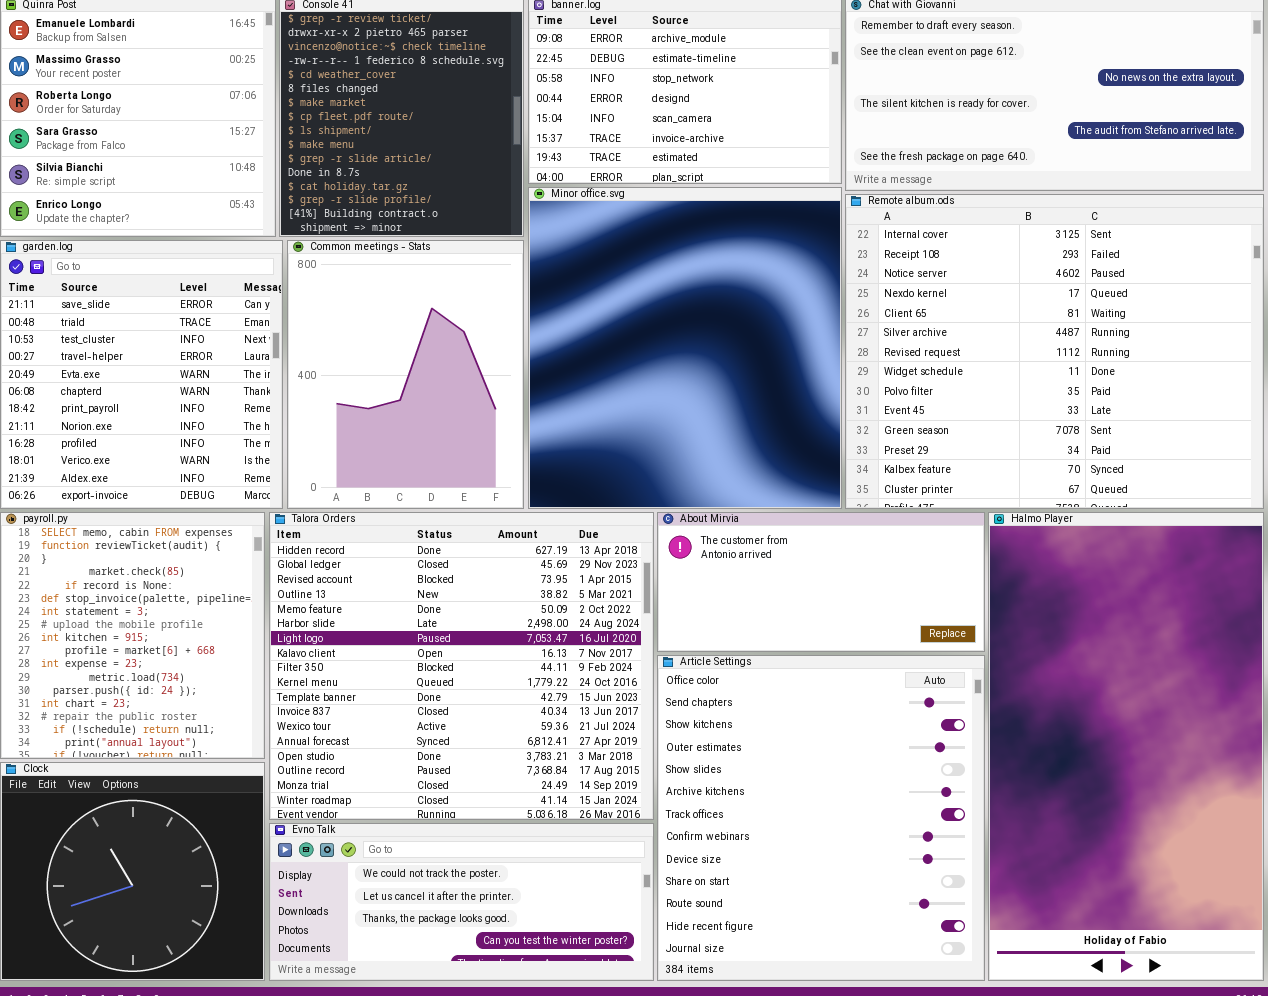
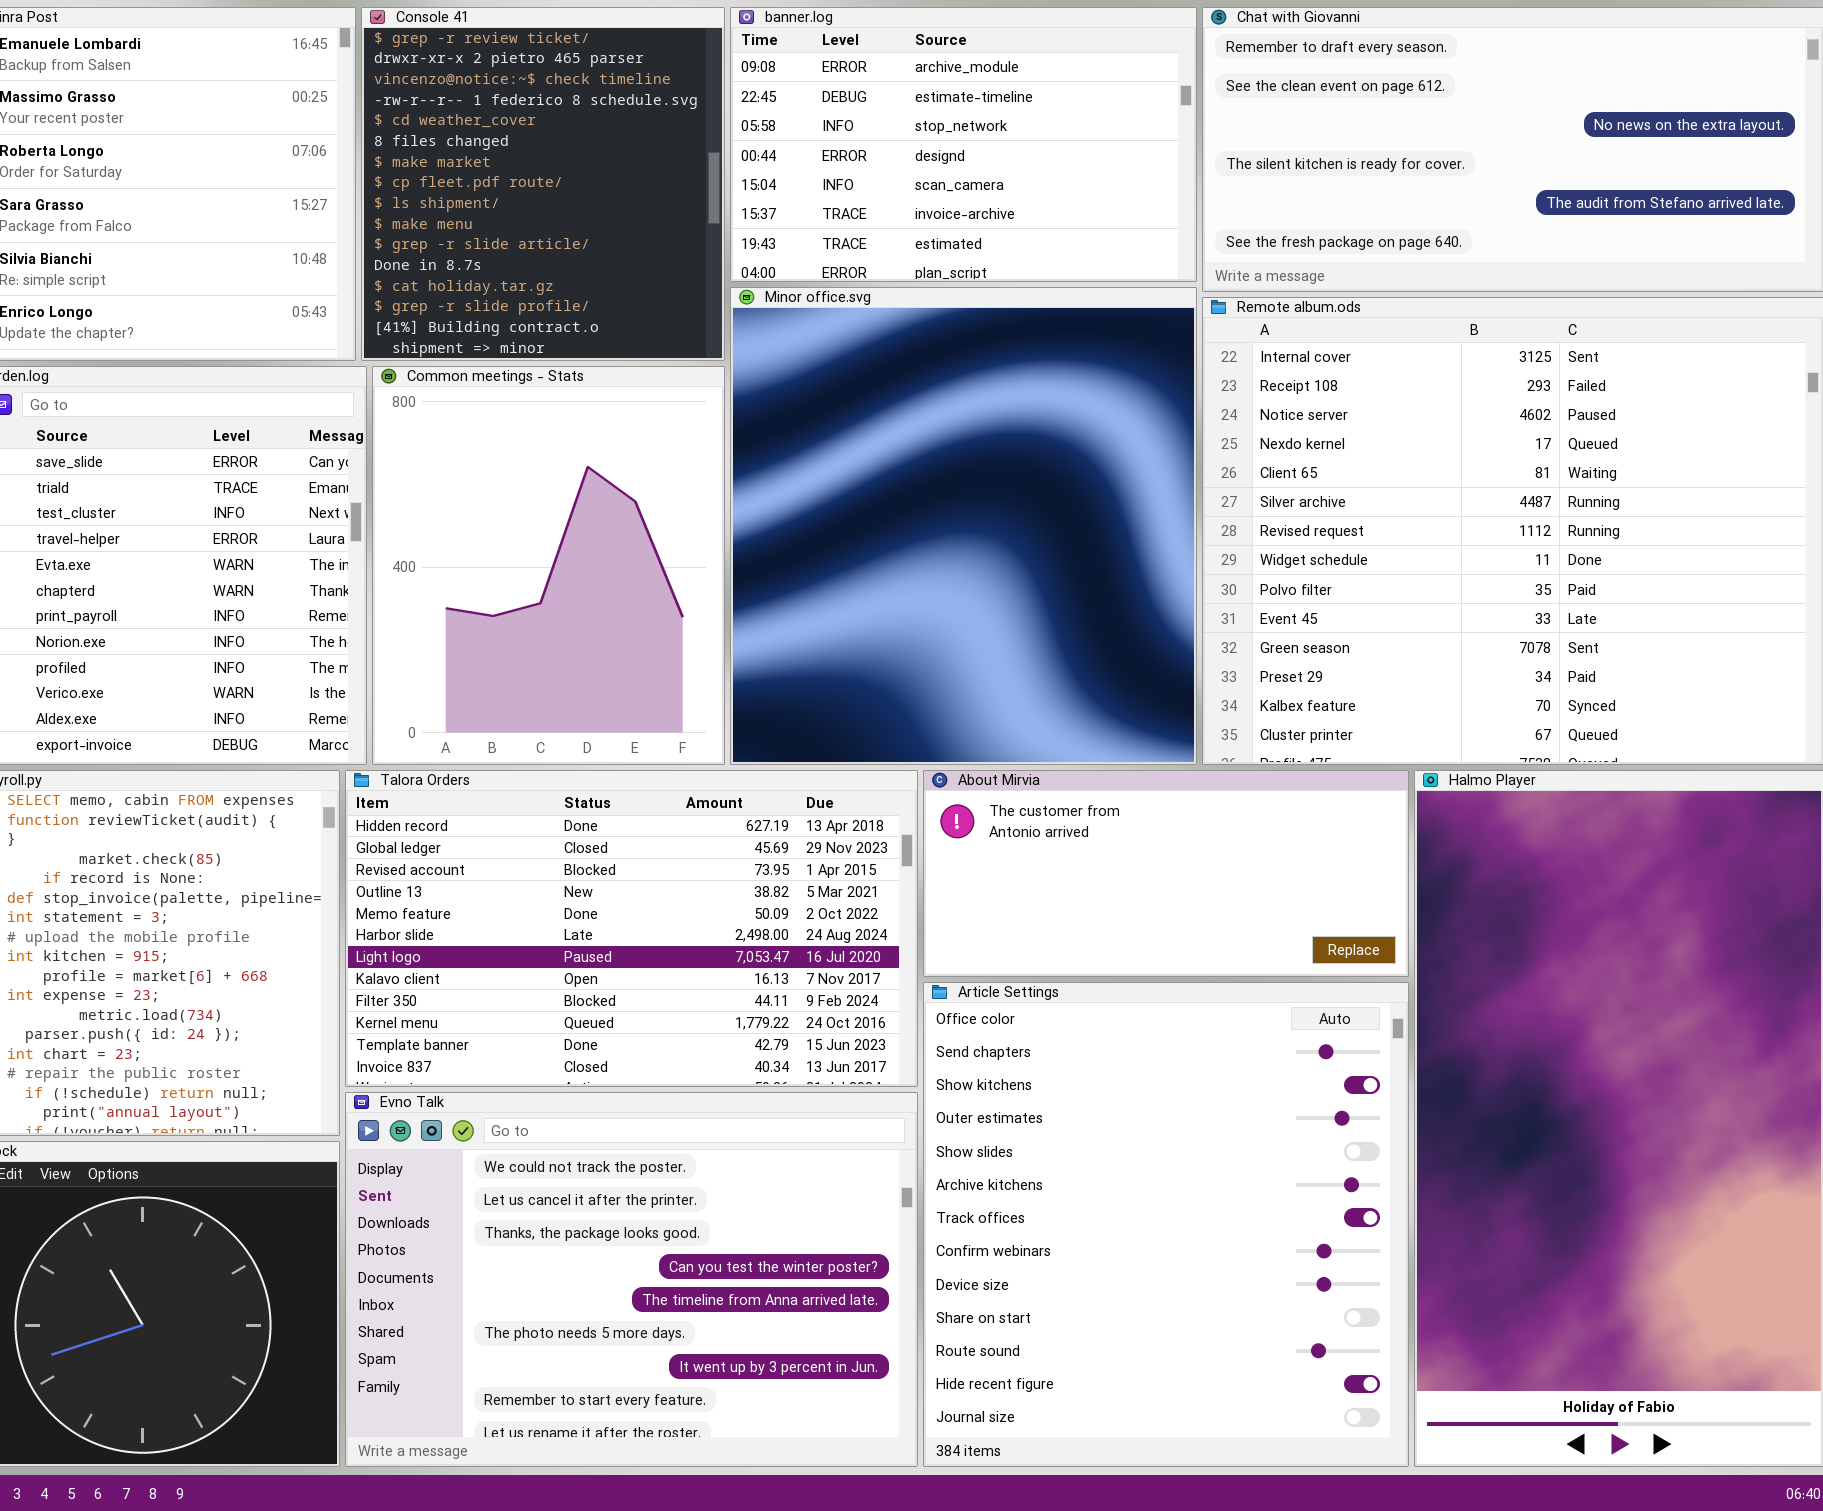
Talora Orders: [269,512,654,820] -> [345,770,918,1087], resized
Evno Talk: [269,823,654,981] -> [345,1092,918,1467], resized

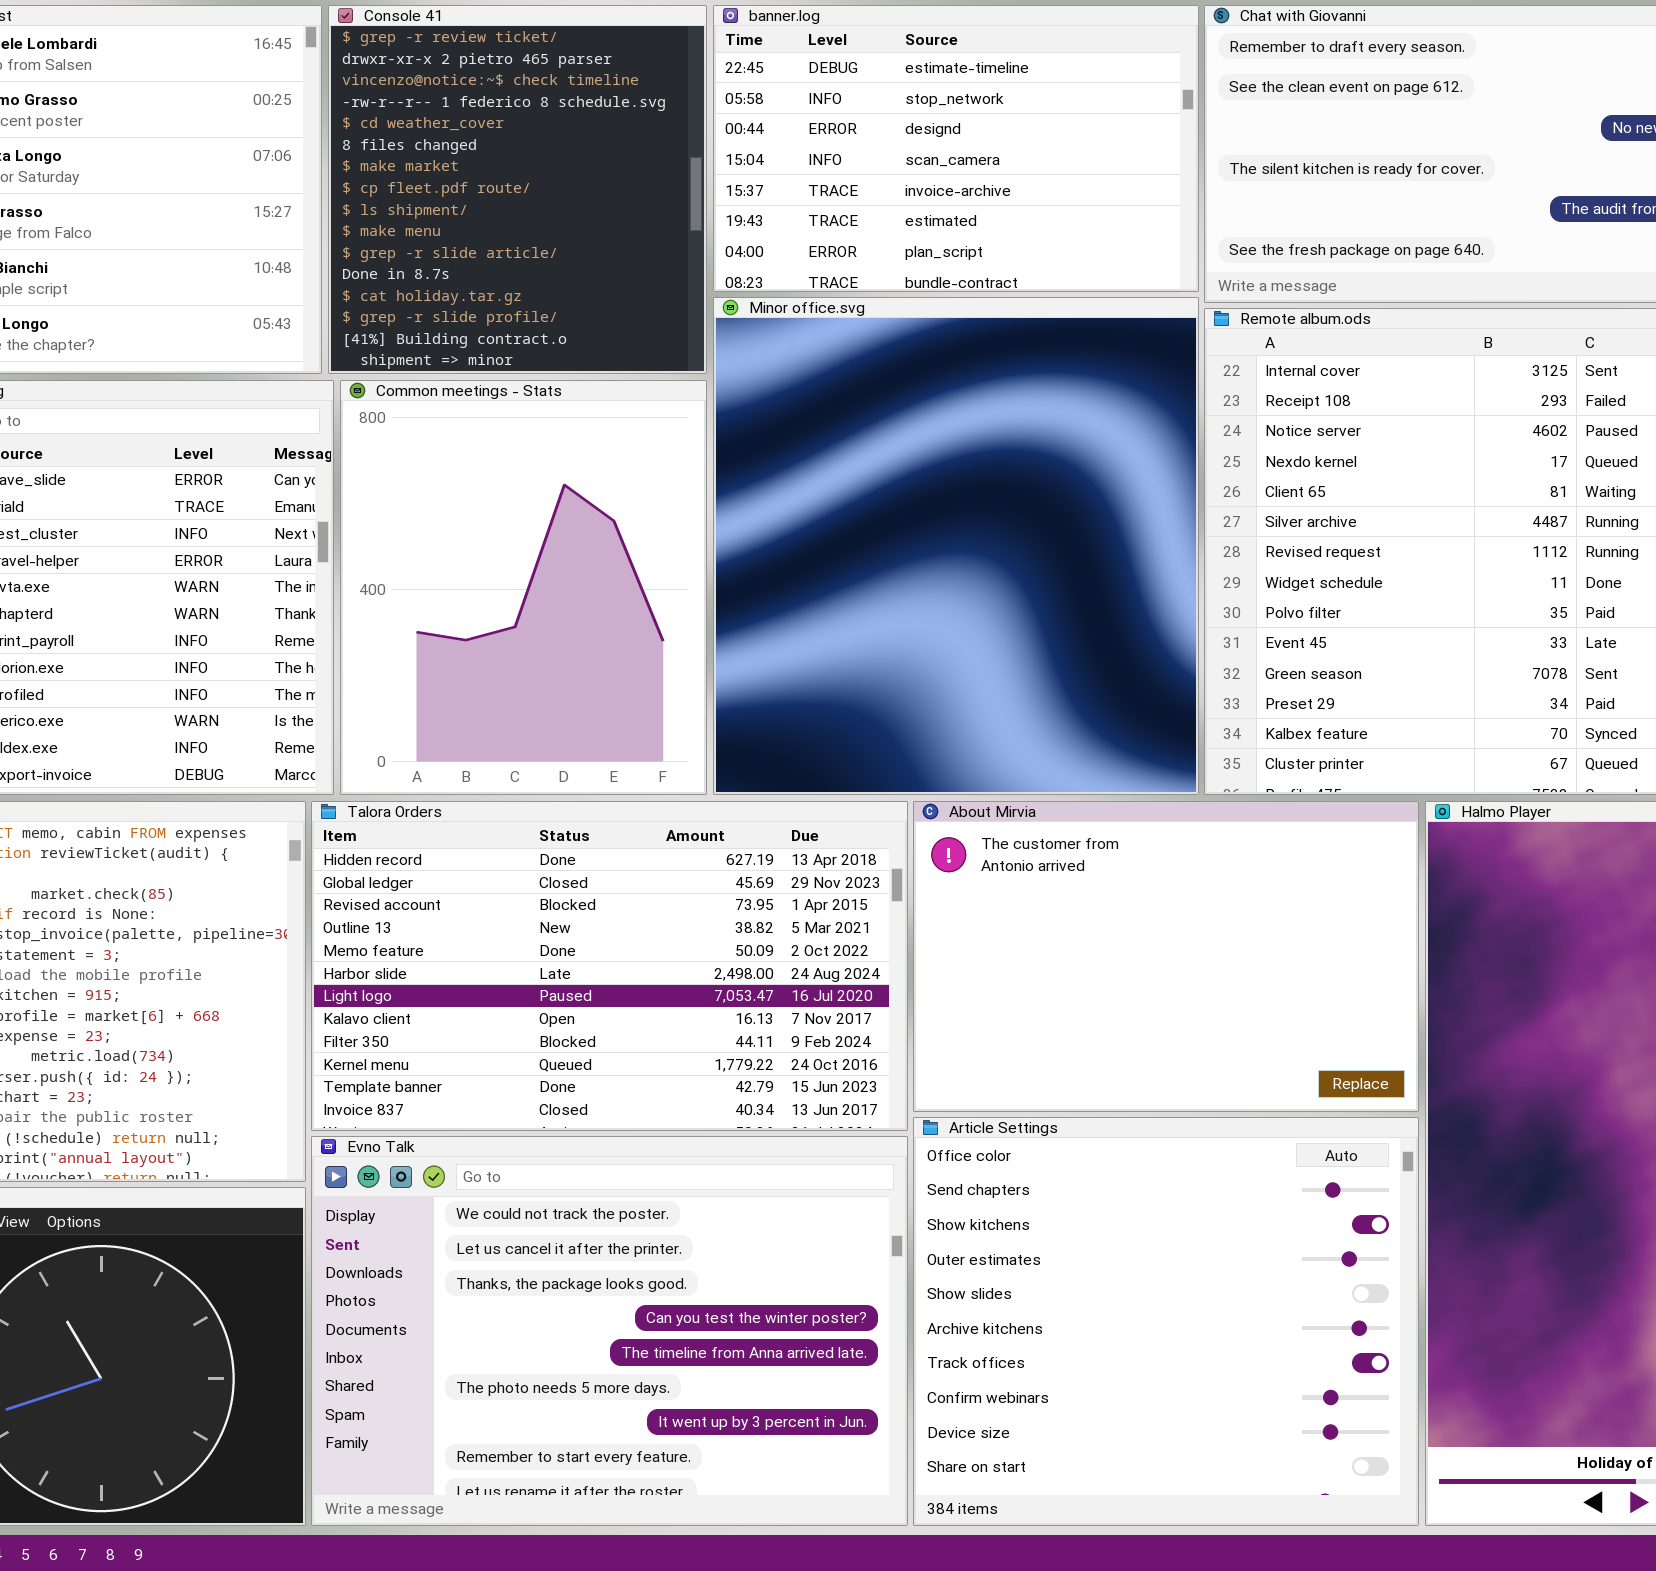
banner.log: [730,7,1197,282] -> [713,5,1199,292], scrolled down 1 row
About Mirvia: [923,770,1409,977] -> [913,801,1419,1112], resized
Article Settings: [923,982,1409,1467] -> [913,1117,1419,1526], resized

